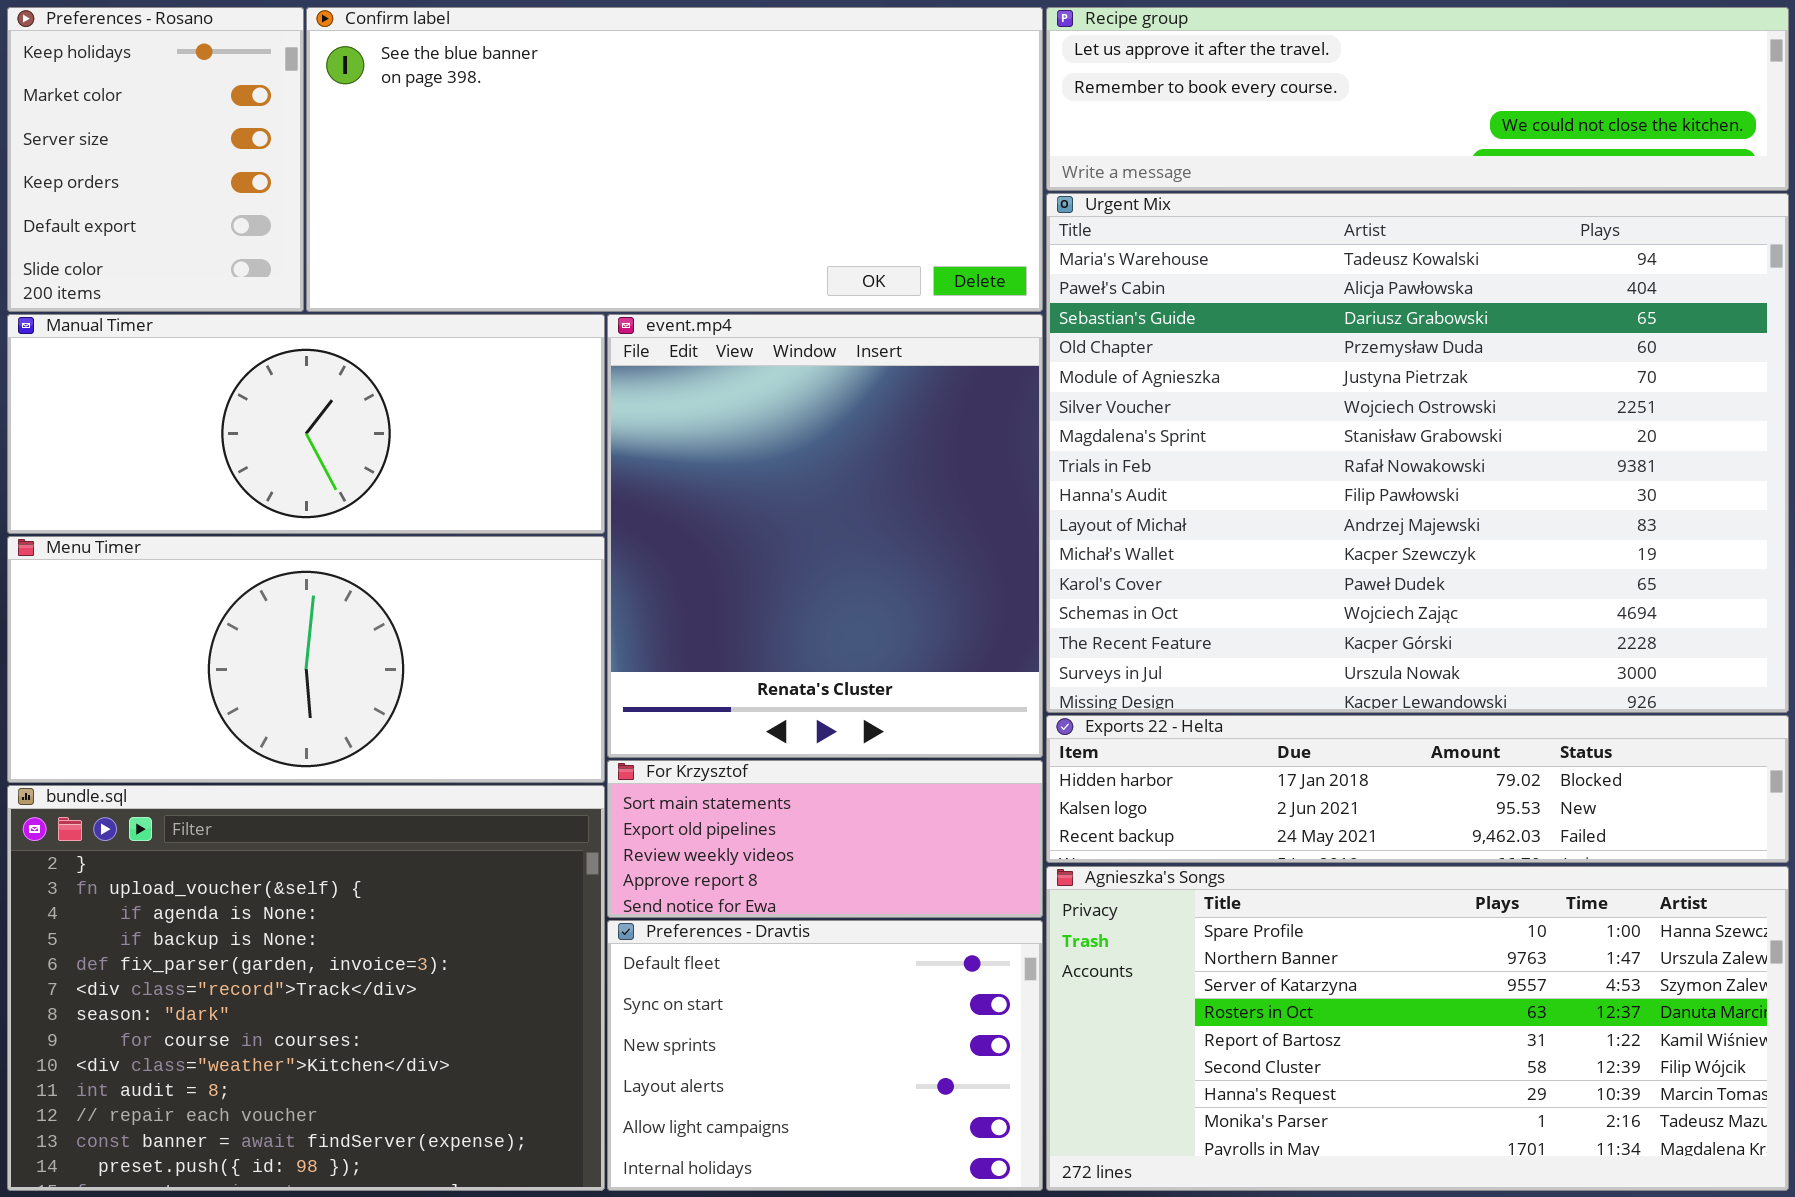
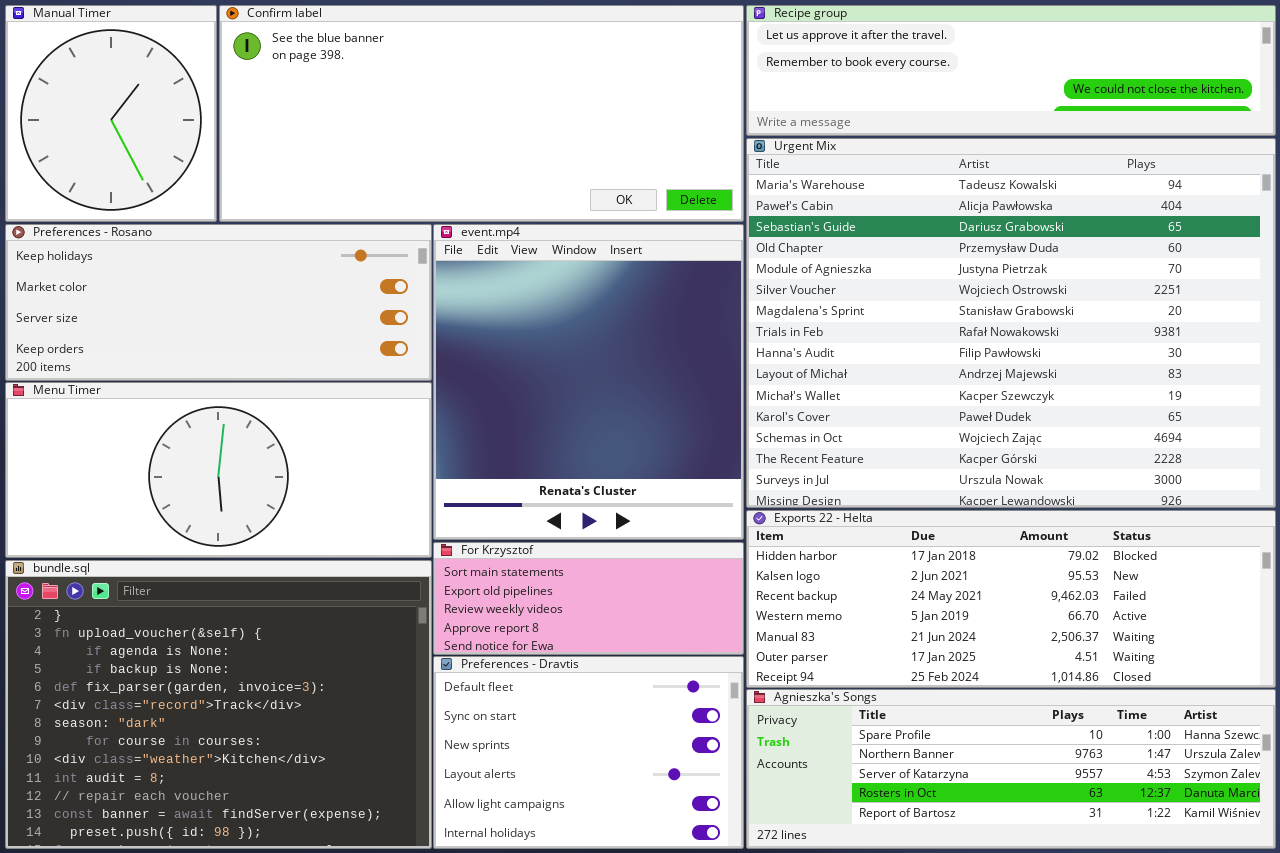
Preferences - Rosano: [7,7,304,312] -> [5,224,432,381], moved, resized
Manual Timer: [7,314,605,534] -> [5,5,217,222], moved, resized
Exports 22 - Helta: [1046,715,1789,863] -> [746,510,1276,688], resized
Agnieszka's Songs: [1046,866,1789,1191] -> [746,689,1276,849], resized

